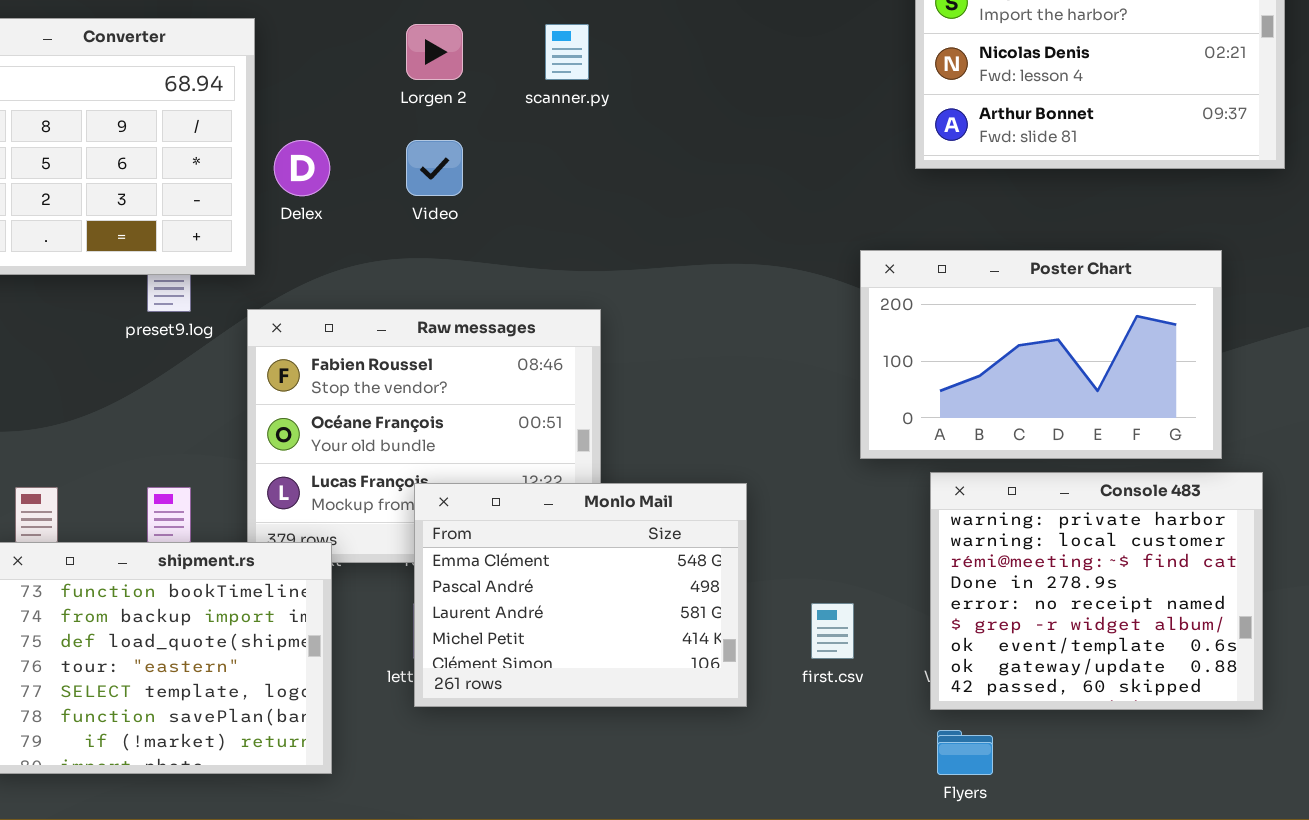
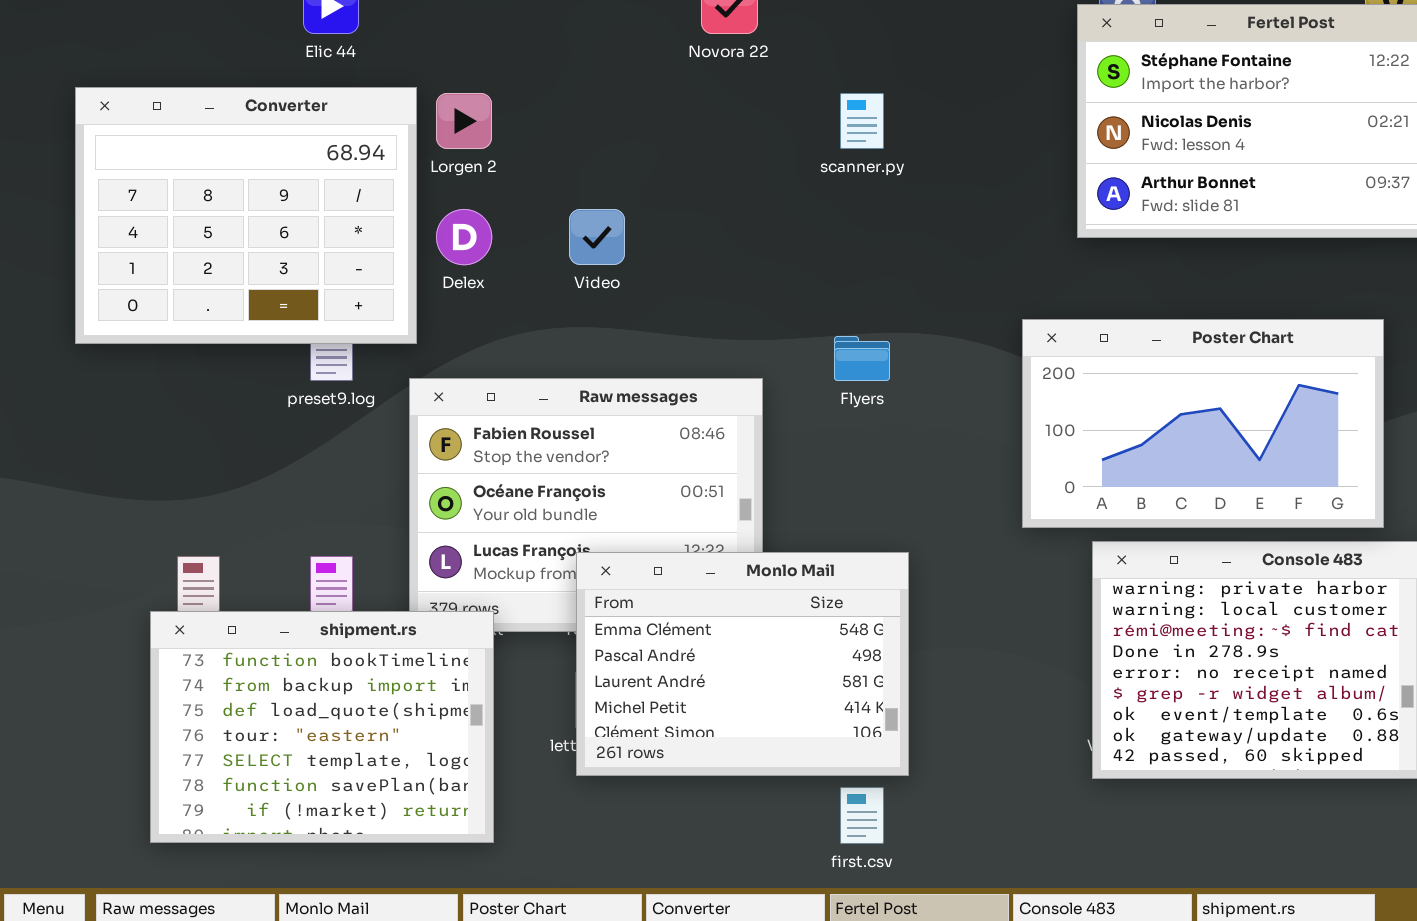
Lorgen 2: [406,24,463,80] -> [436,93,492,149], moved
scanner.py: [545,24,589,80] -> [840,93,884,149], moved
first.csv: [811,603,854,659] -> [840,787,884,844], moved
Flyers: [937,730,993,775] -> [834,336,890,381], moved

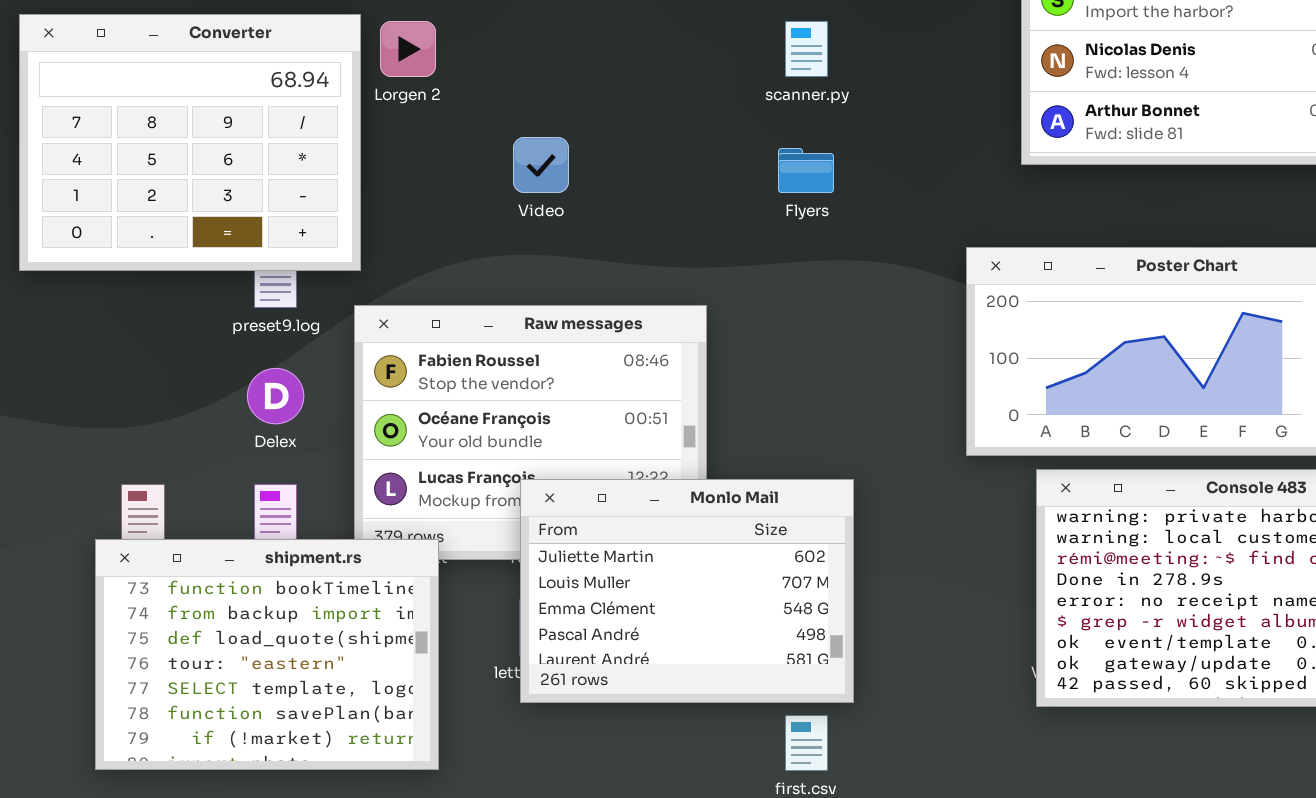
Delex: [436,209,492,265] -> [247,368,304,424], moved
Flyers: [834,336,890,381] -> [778,148,834,193], moved
Monlo Mail: [576,552,909,776] -> [520,479,854,703], scrolled up 2 rows

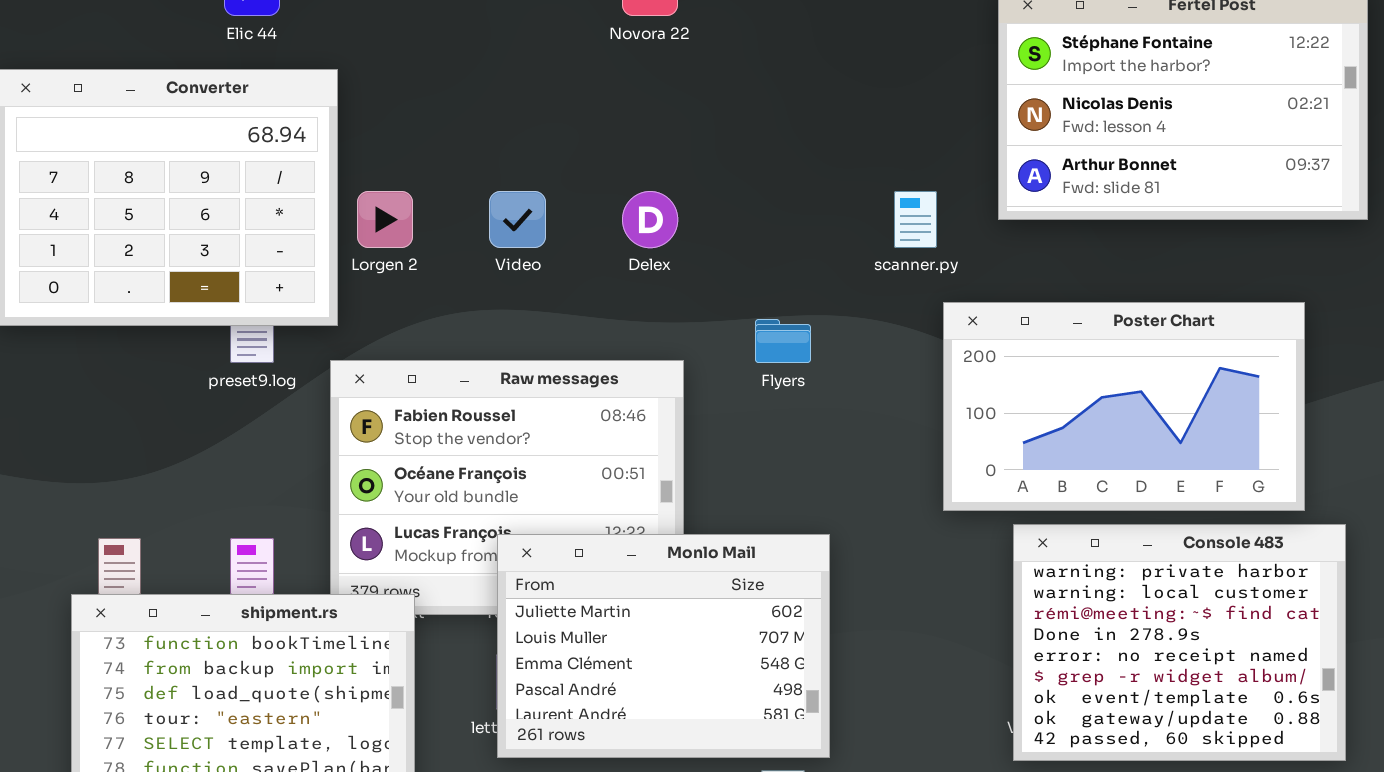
Lorgen 2: [380,21,436,77] -> [357,191,413,248], moved
scanner.py: [785,21,828,77] -> [894,191,937,248], moved
Flyers: [778,148,834,193] -> [755,319,811,363], moved
Delex: [247,368,304,424] -> [622,191,678,248], moved

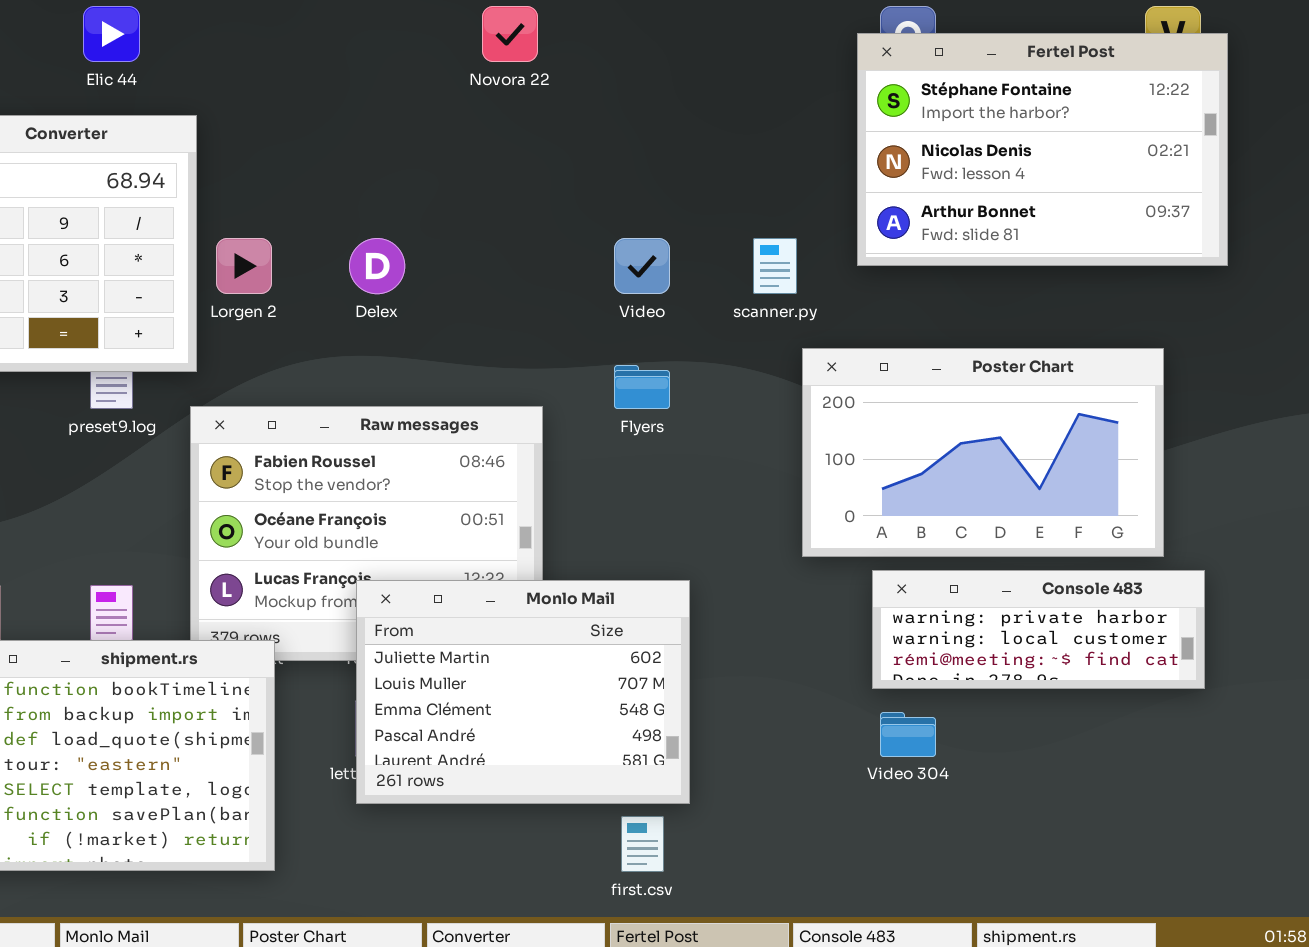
Video: [489,191,546,248] -> [614,238,670,294], moved
Delex: [622,191,678,248] -> [349,238,405,294], moved
Console 483: [1013,524,1346,761] -> [872,570,1205,689], resized

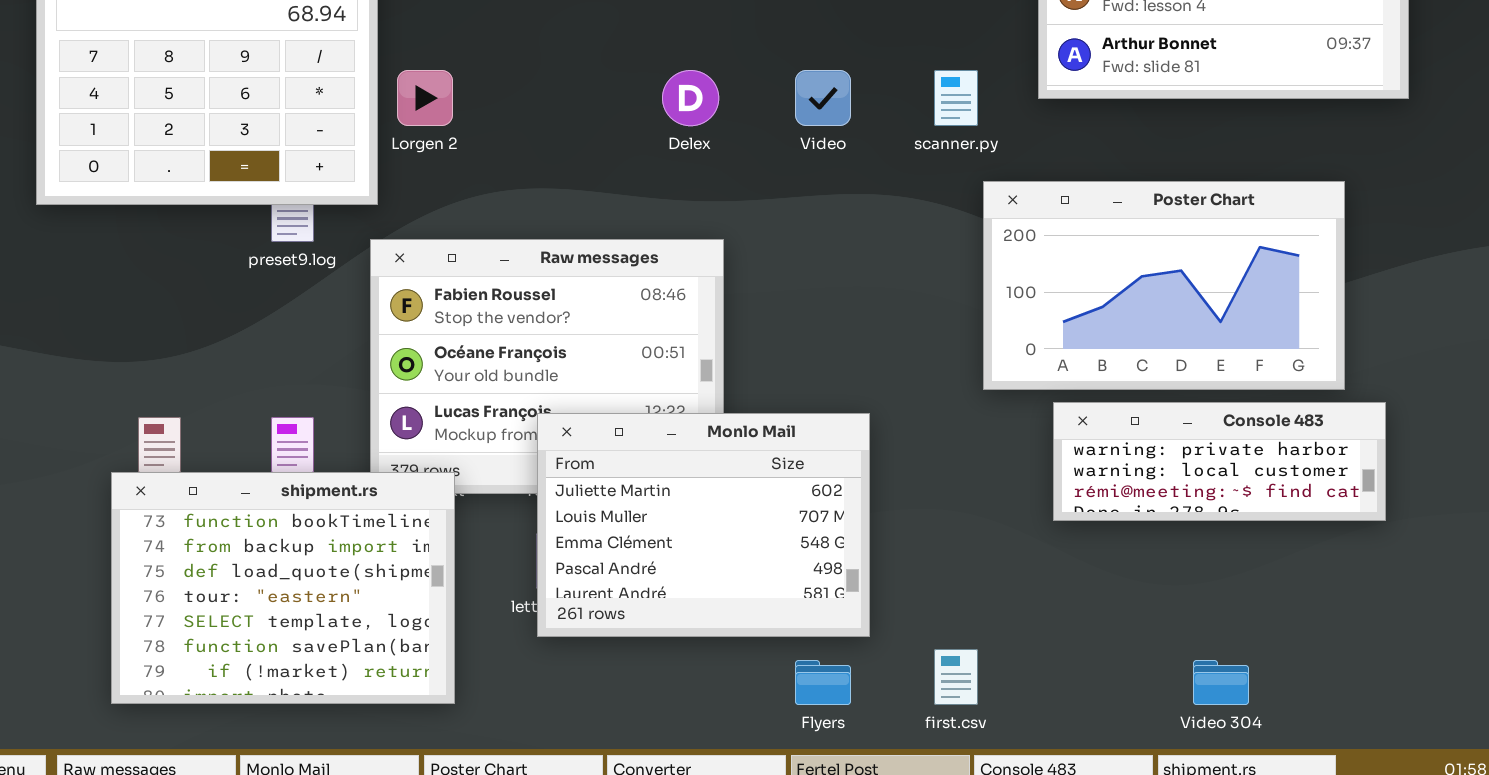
Delex: [349,238,405,294] -> [662,70,719,126], moved
Flyers: [614,365,670,409] -> [795,660,851,705], moved
Video 304: [880,712,936,757] -> [1193,660,1249,705], moved
first.csv: [621,816,664,872] -> [934,649,978,705], moved

